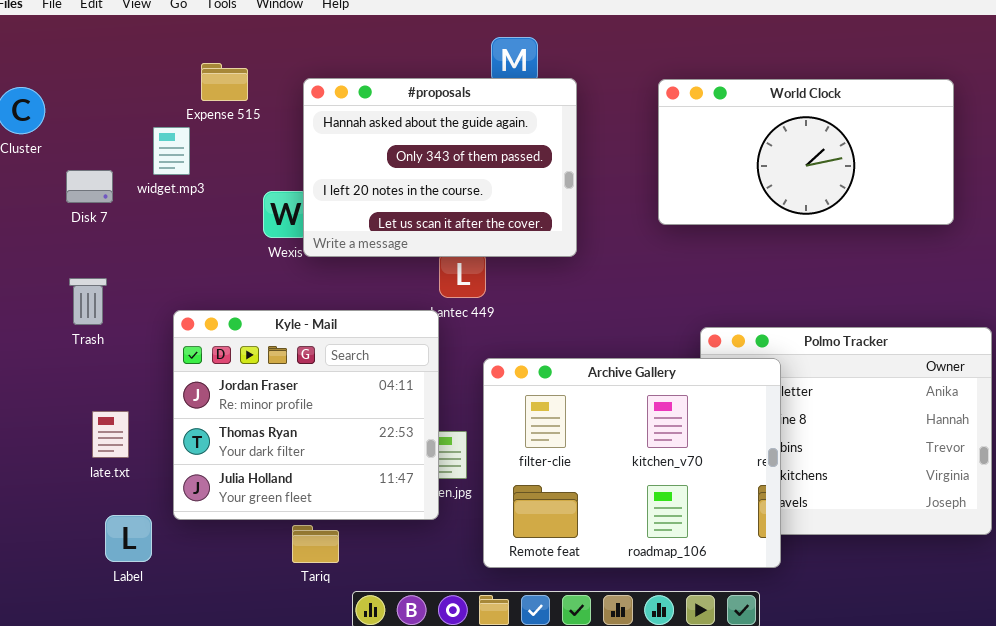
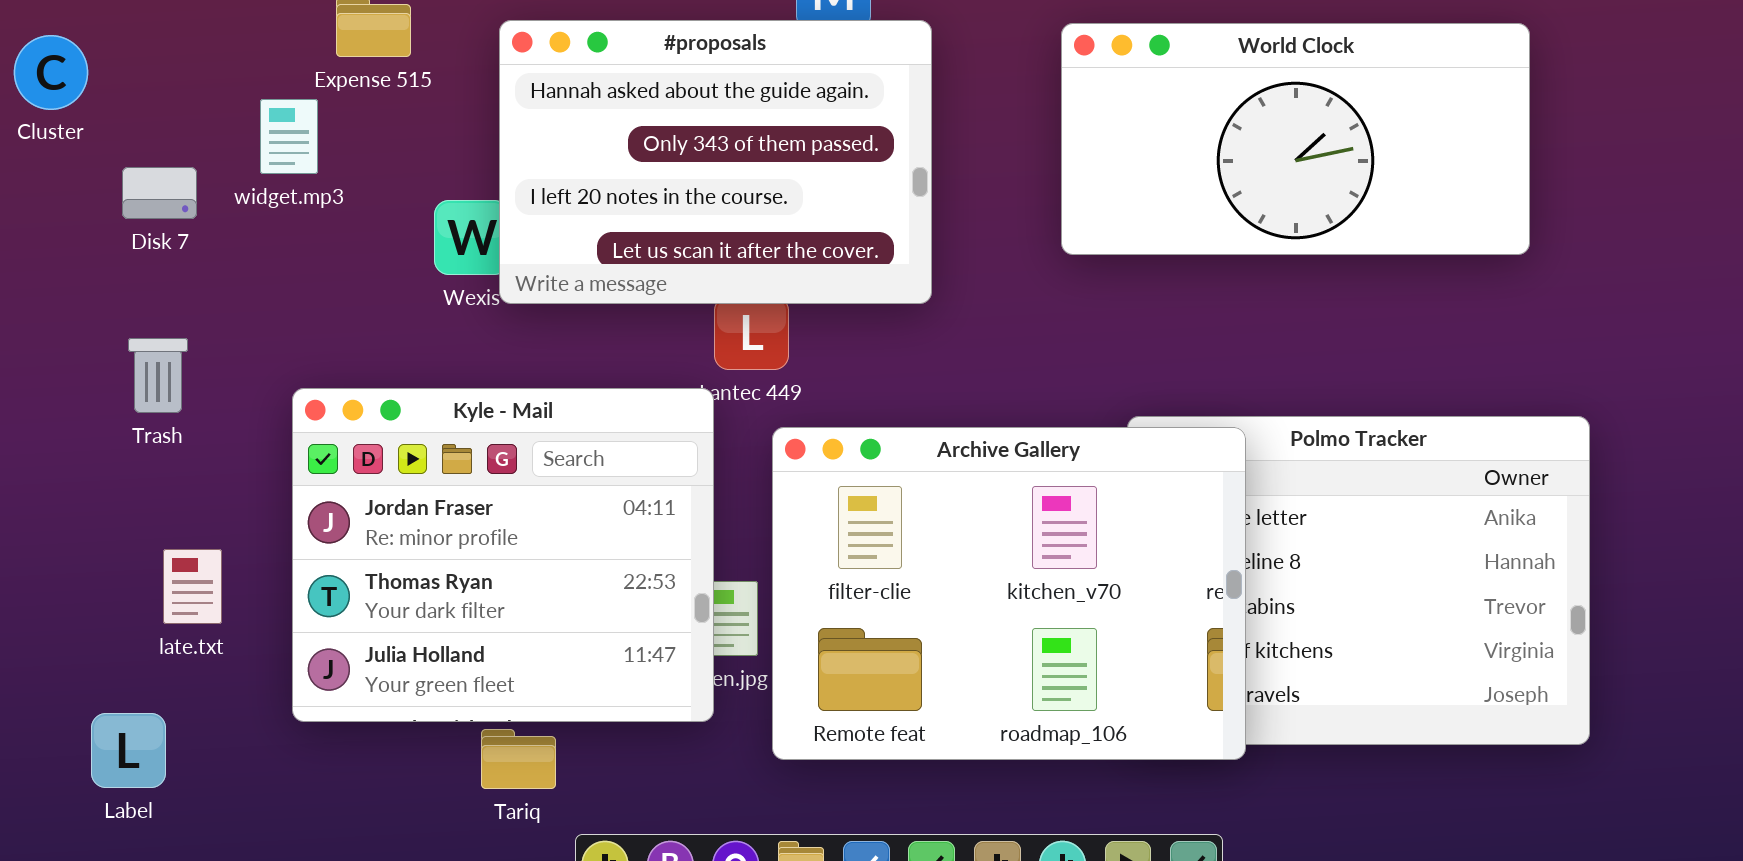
Archive Gallery: [483,358,781,568] -> [772,427,1246,760], moved
Label: [105,515,152,562] -> [91,713,166,788], moved

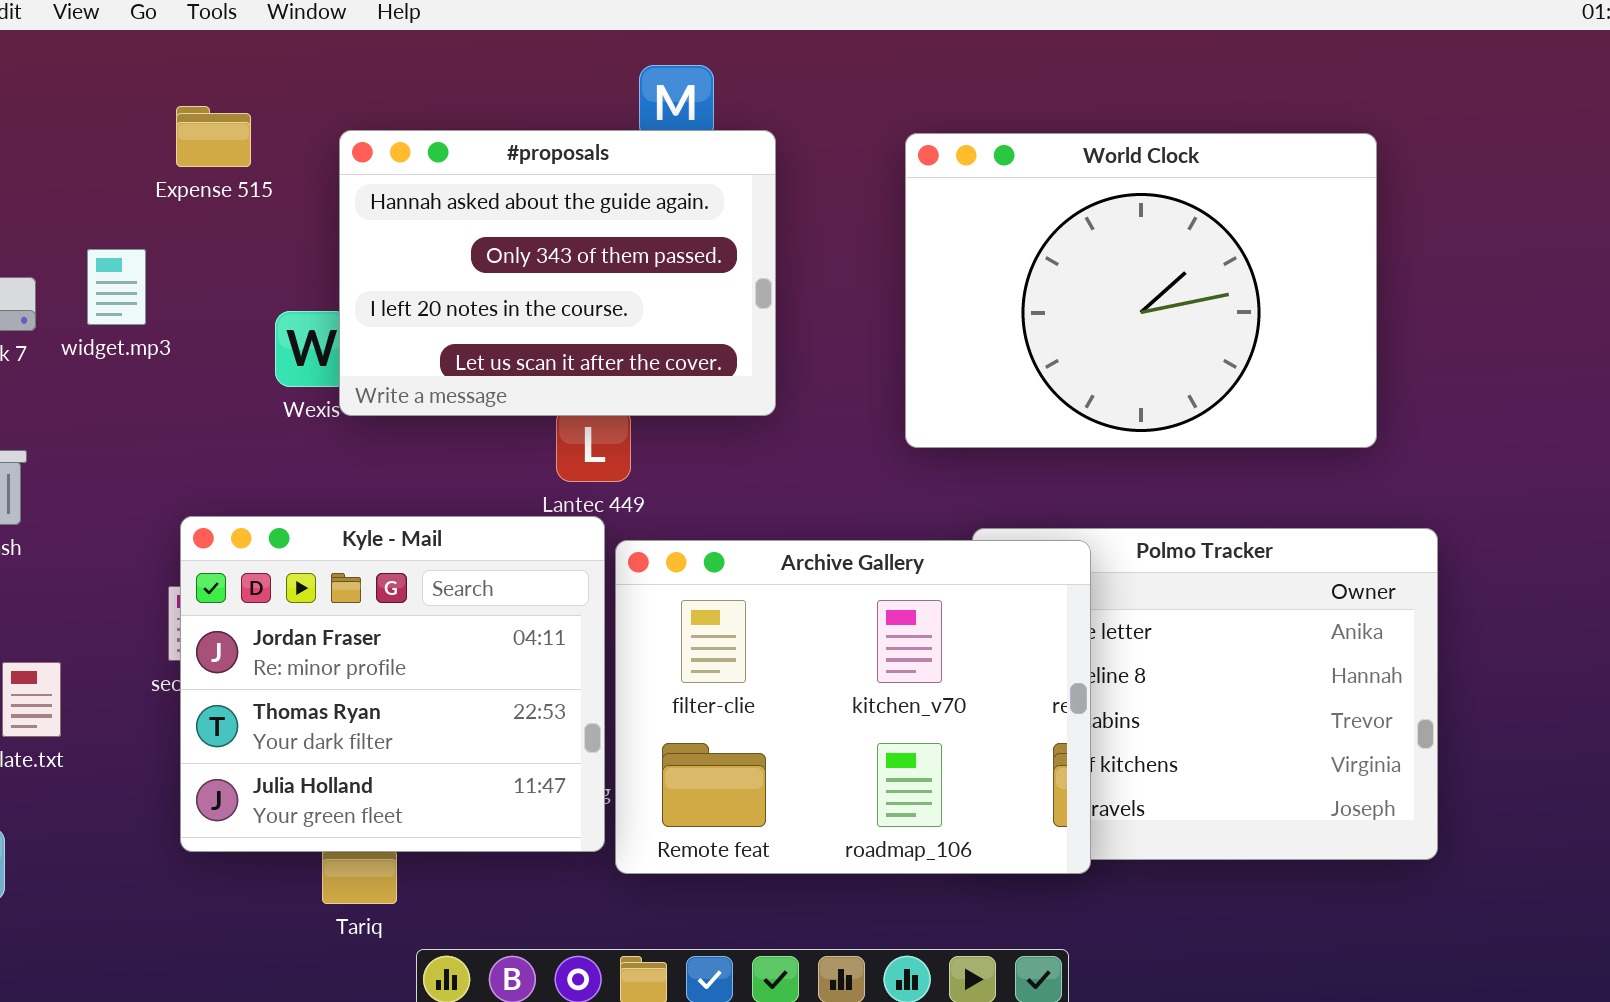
World Clock: [1061,23,1530,255] -> [905,133,1377,448], resized
widget.mp3: [260,99,318,174] -> [87,249,146,325], moved
Kyle - Mail: [292,388,714,722] -> [180,516,605,852], moved

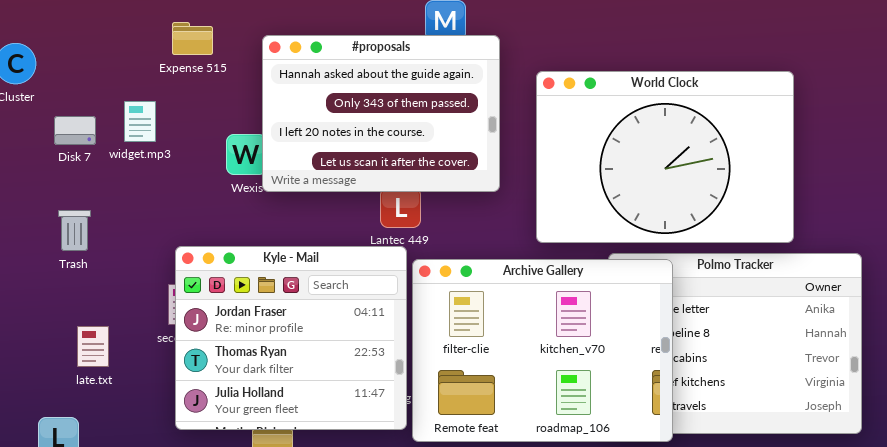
World Clock: [905,133,1377,448] -> [536,71,794,243], moved

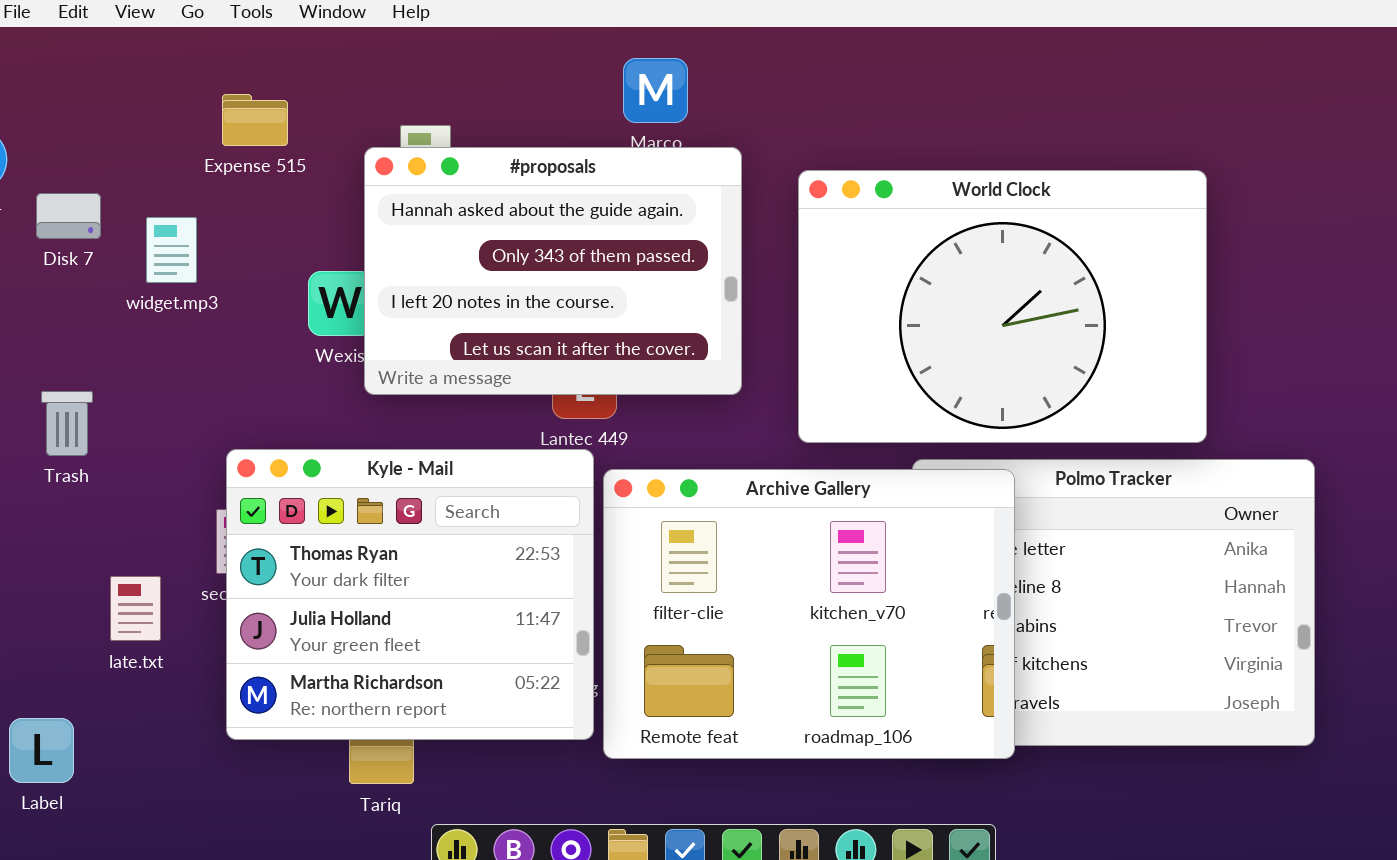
#proposals: [262,35,500,192] -> [364,147,742,395], moved
Disk 7: [54,116,96,145] -> [36,193,101,239], moved
Kyle - Mail: [175,246,407,430] -> [226,449,594,740], scrolled down 1 row
late.txt: [77,326,109,367] -> [110,576,161,641], moved

